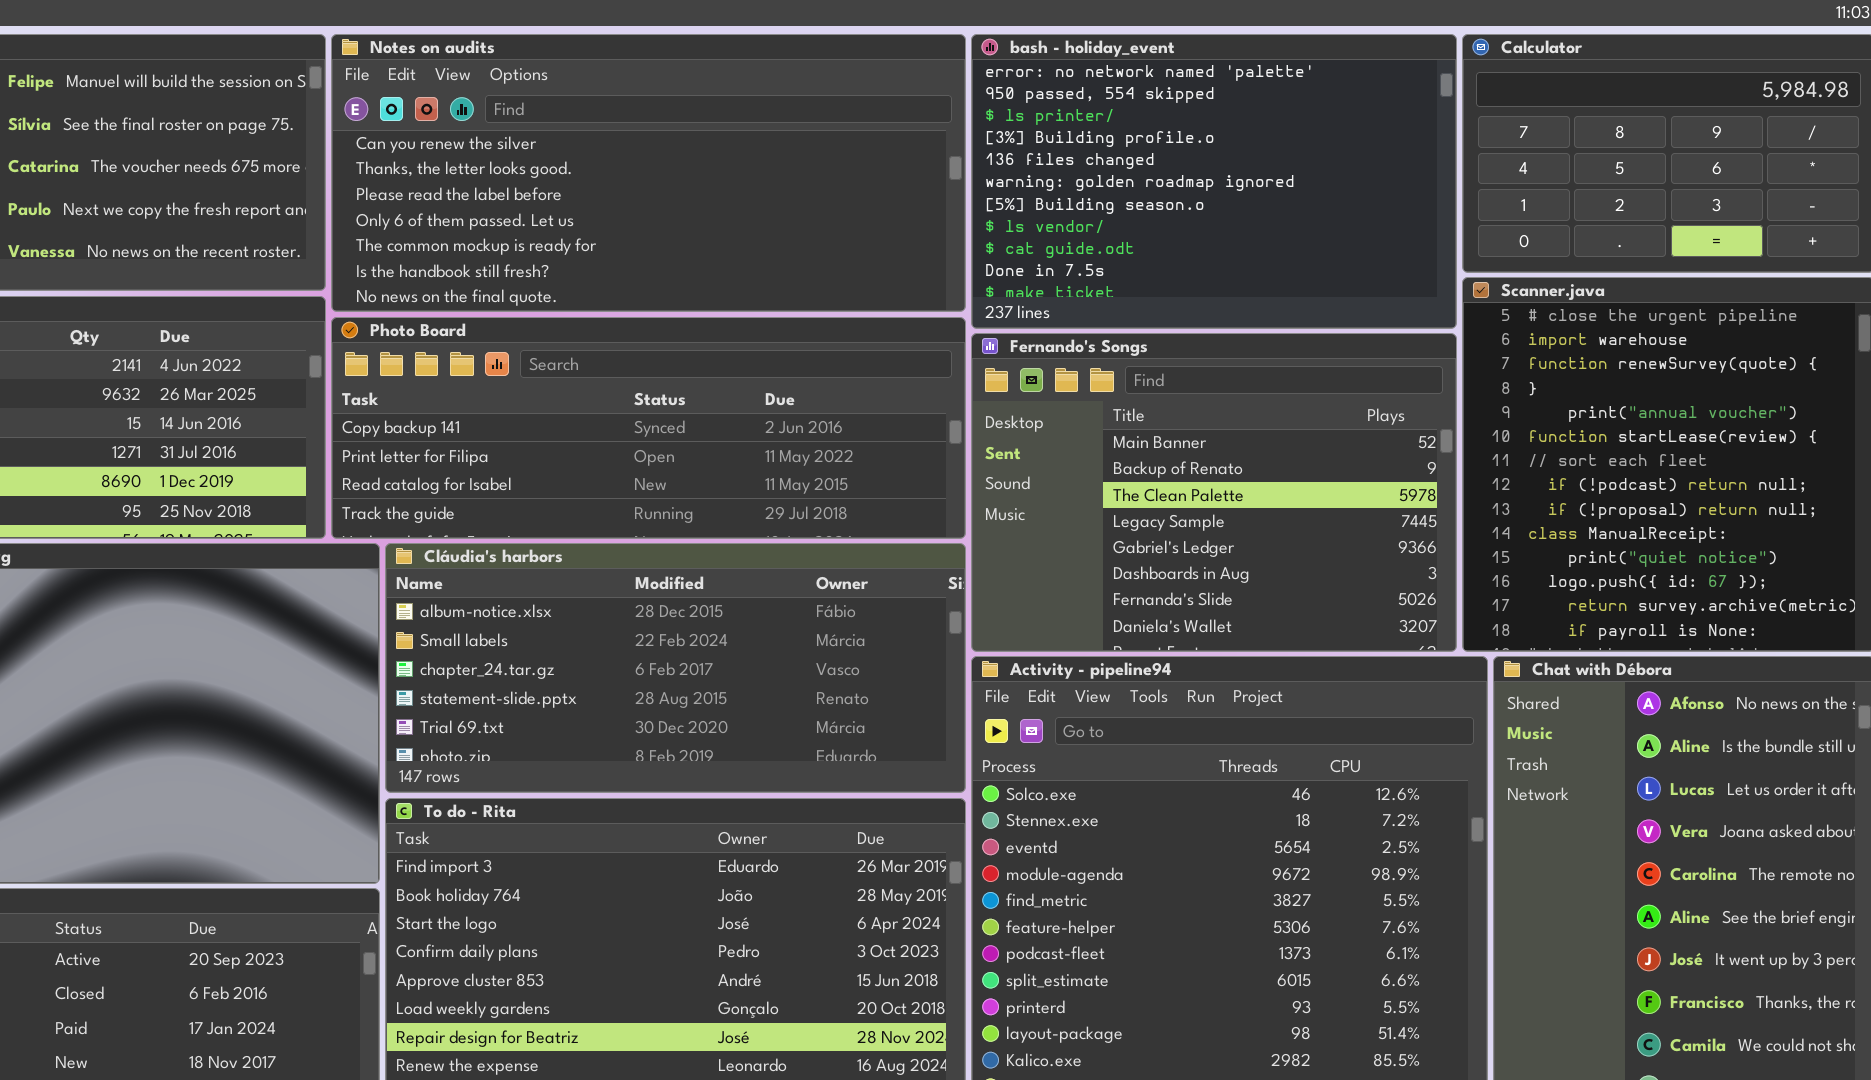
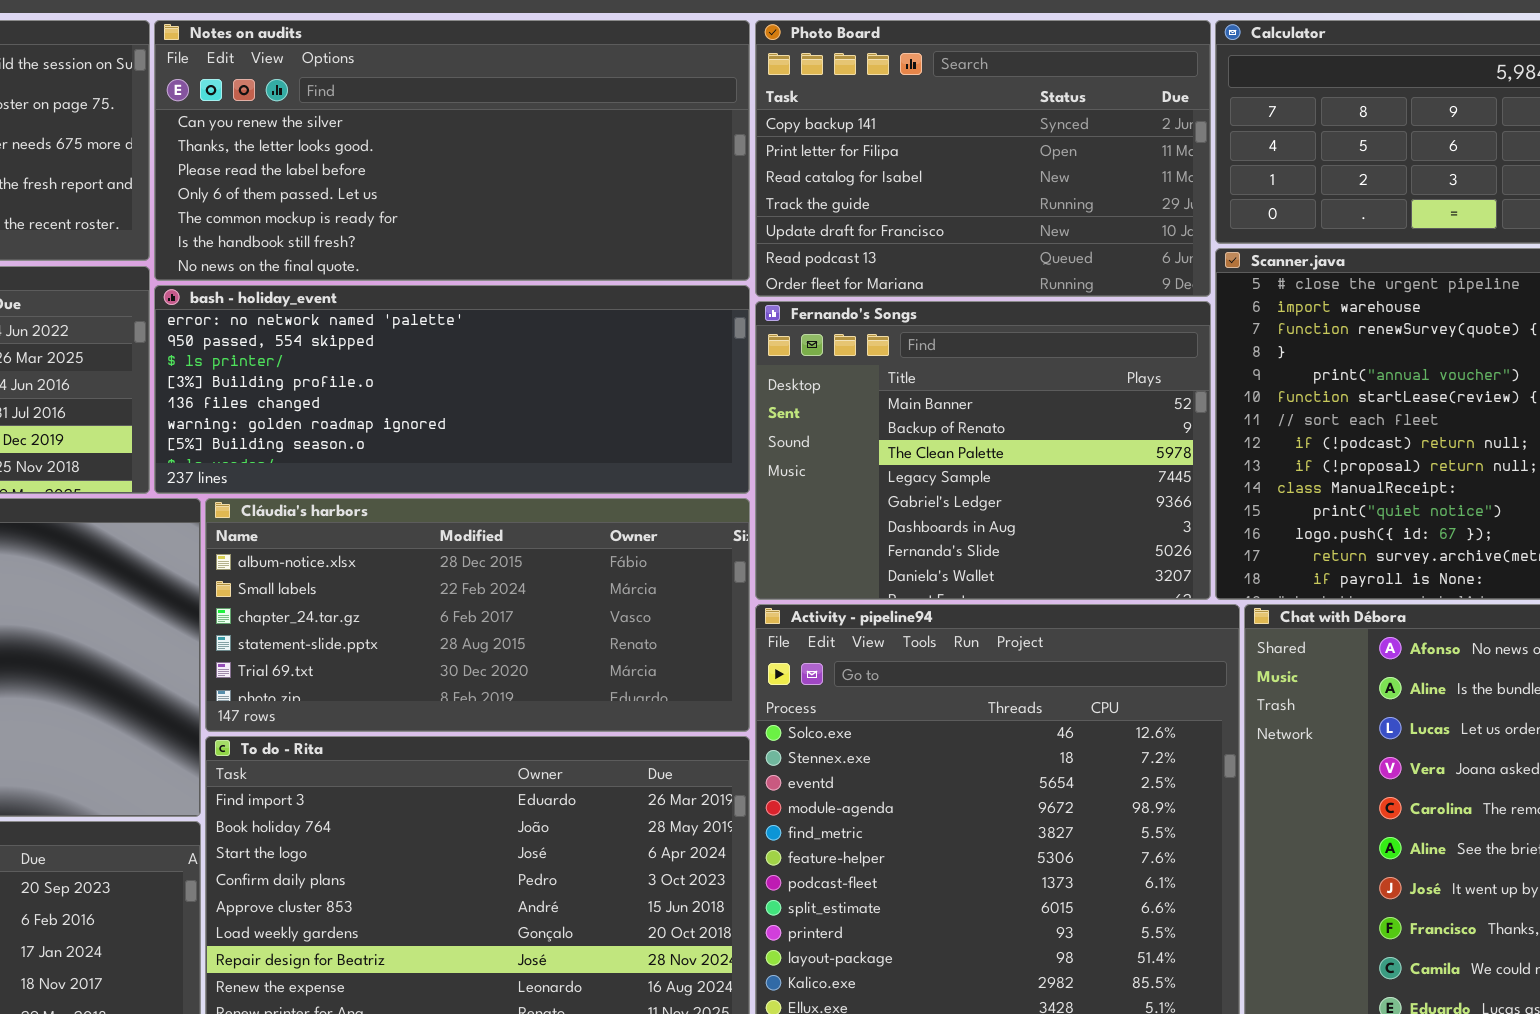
bash - holiday_event: [971,34,1457,329] -> [154,285,750,494], moved, resized
Photo Board: [331,317,966,539] -> [755,20,1211,297], moved, resized

